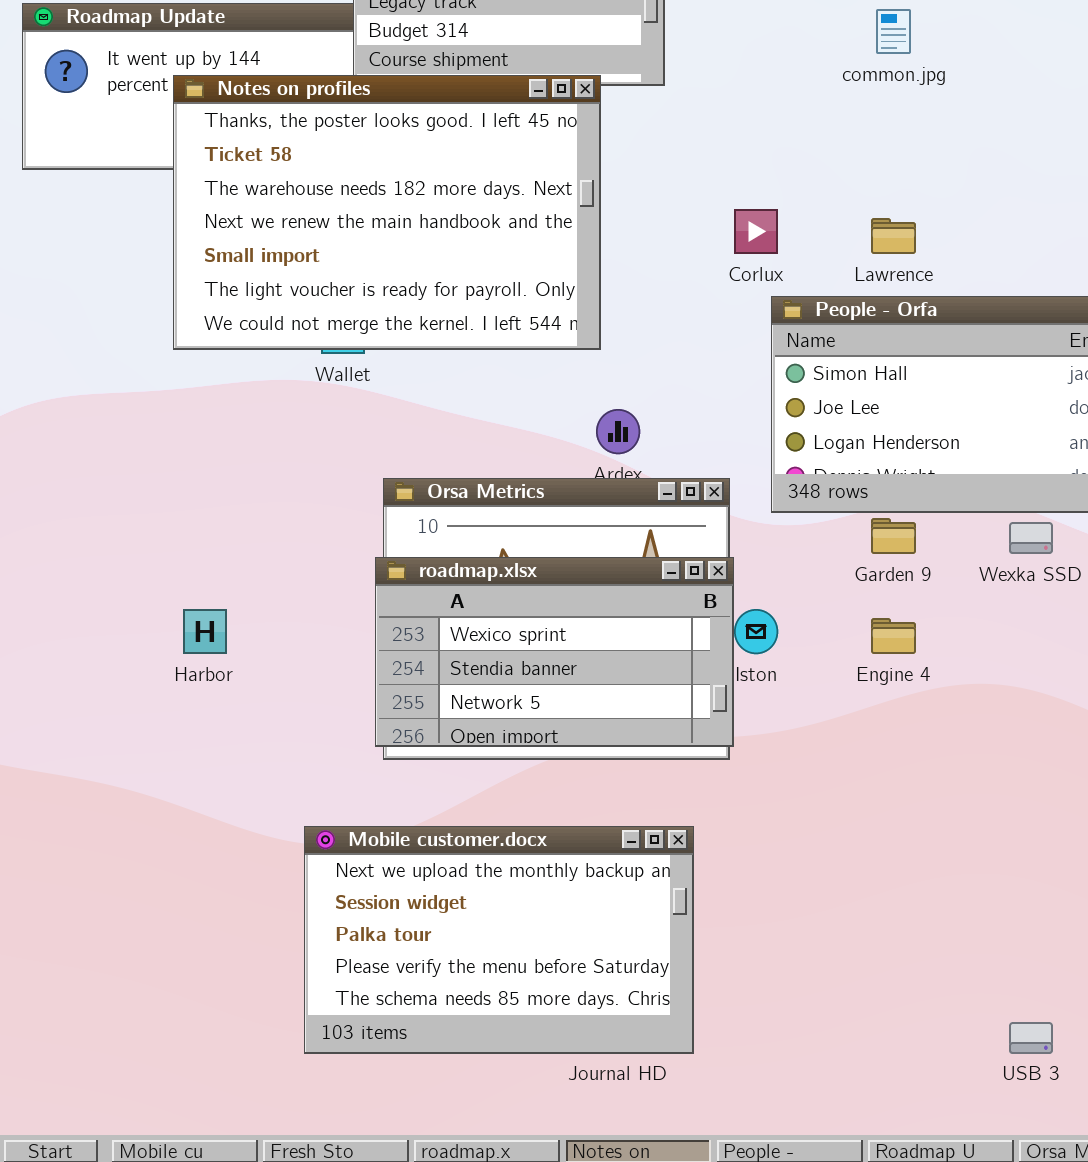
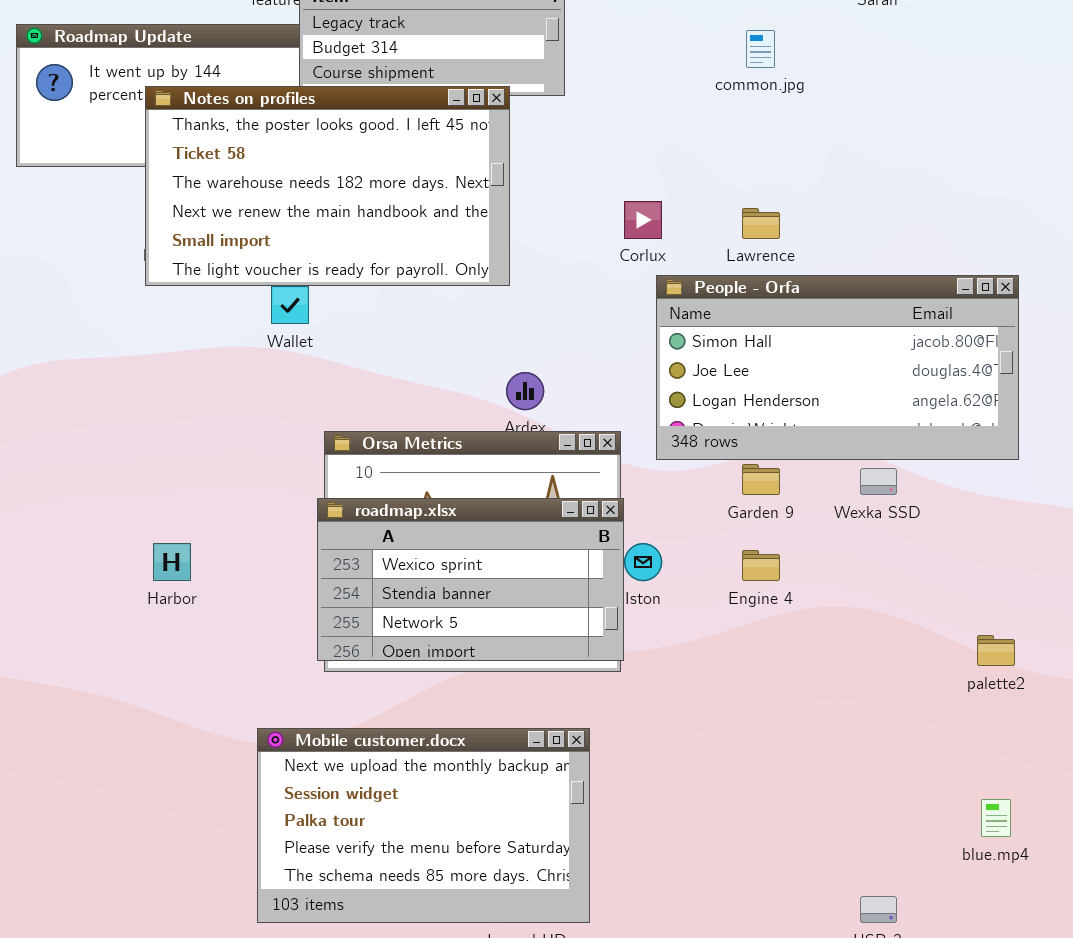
Notes on profiles: [173,75,601,350] -> [145,86,510,286], resized

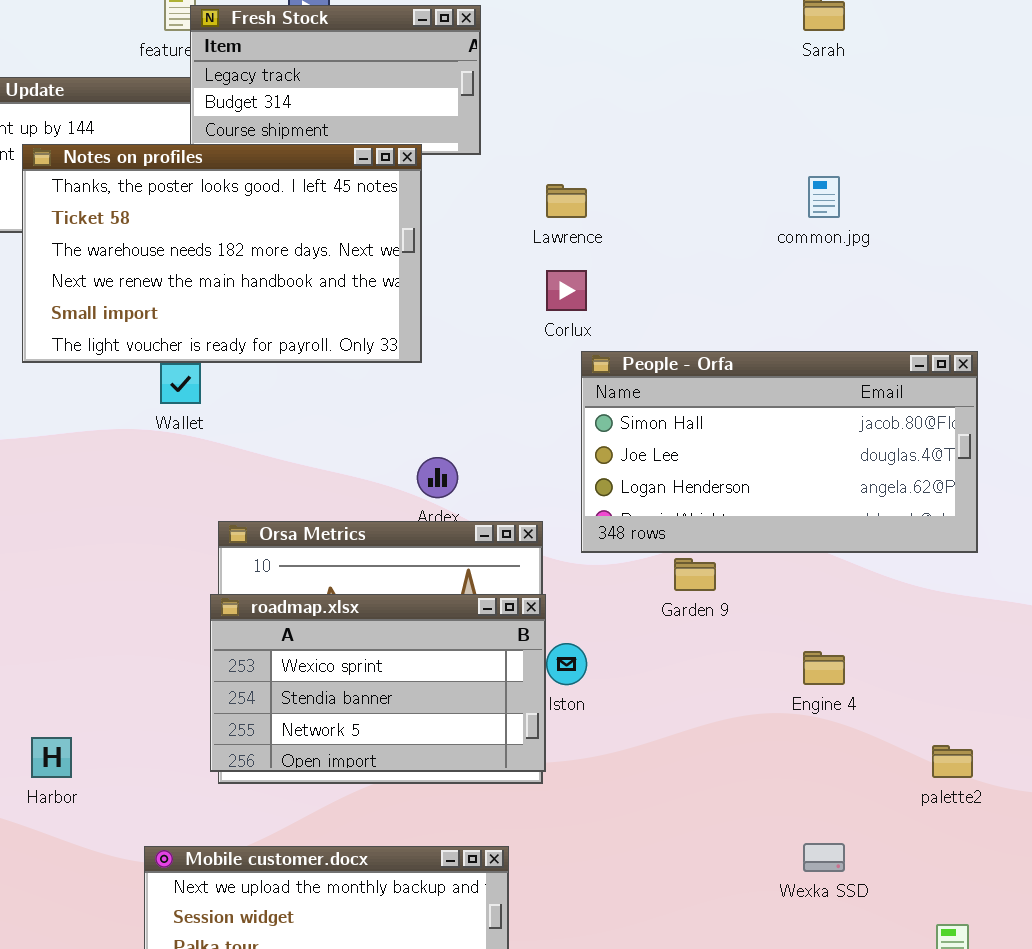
common.jpg: [746,30,775,68] -> [808,176,840,218], moved
Lawrence: [742,208,780,239] -> [546,184,587,218], moved
Wexka SSD: [860,468,897,495] -> [803,843,845,872], moved
Harbor: [153,543,191,581] -> [31,737,72,778], moved
Engine 4: [742,550,780,581] -> [803,651,845,685], moved

